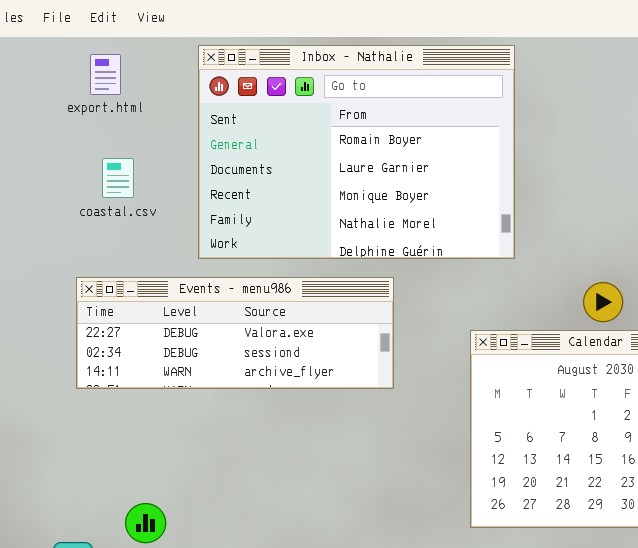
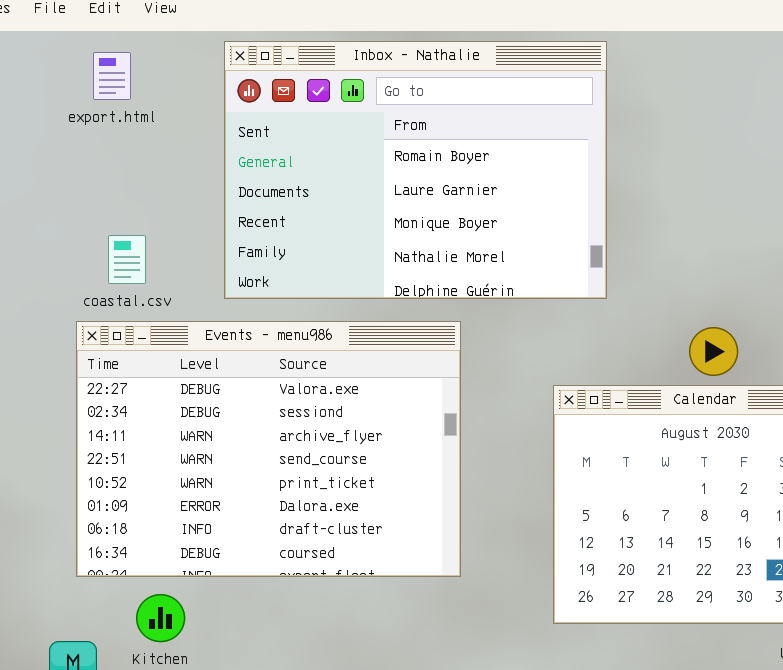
coastal.csv: [102,158,134,198] -> [108,235,146,284], moved
Events - menu986: [76,277,394,389] -> [76,321,461,577], resized

